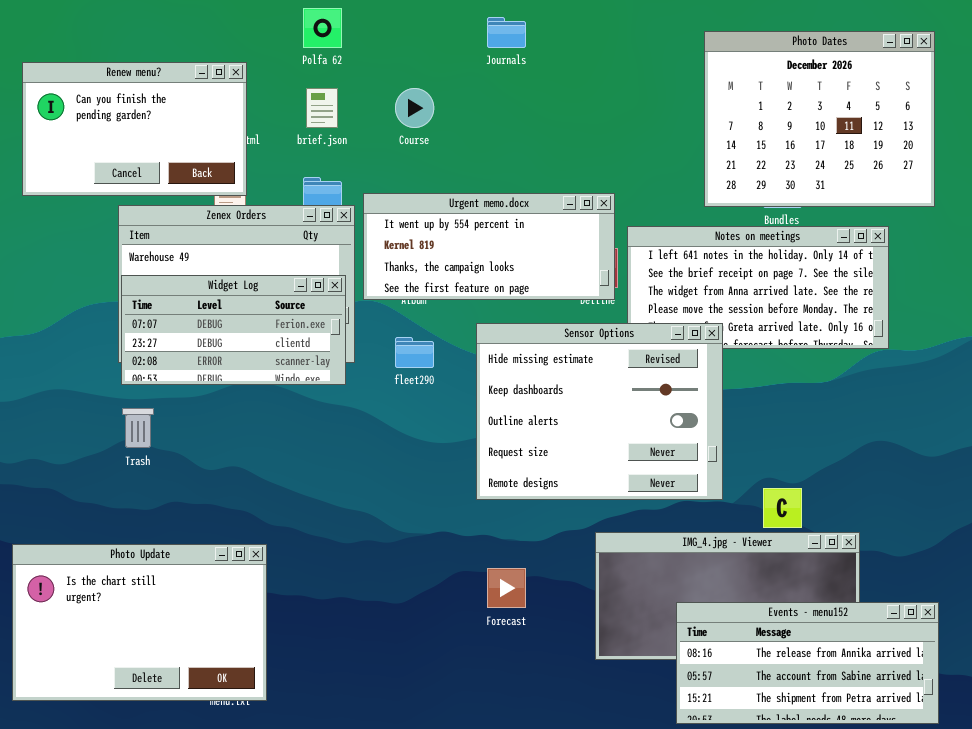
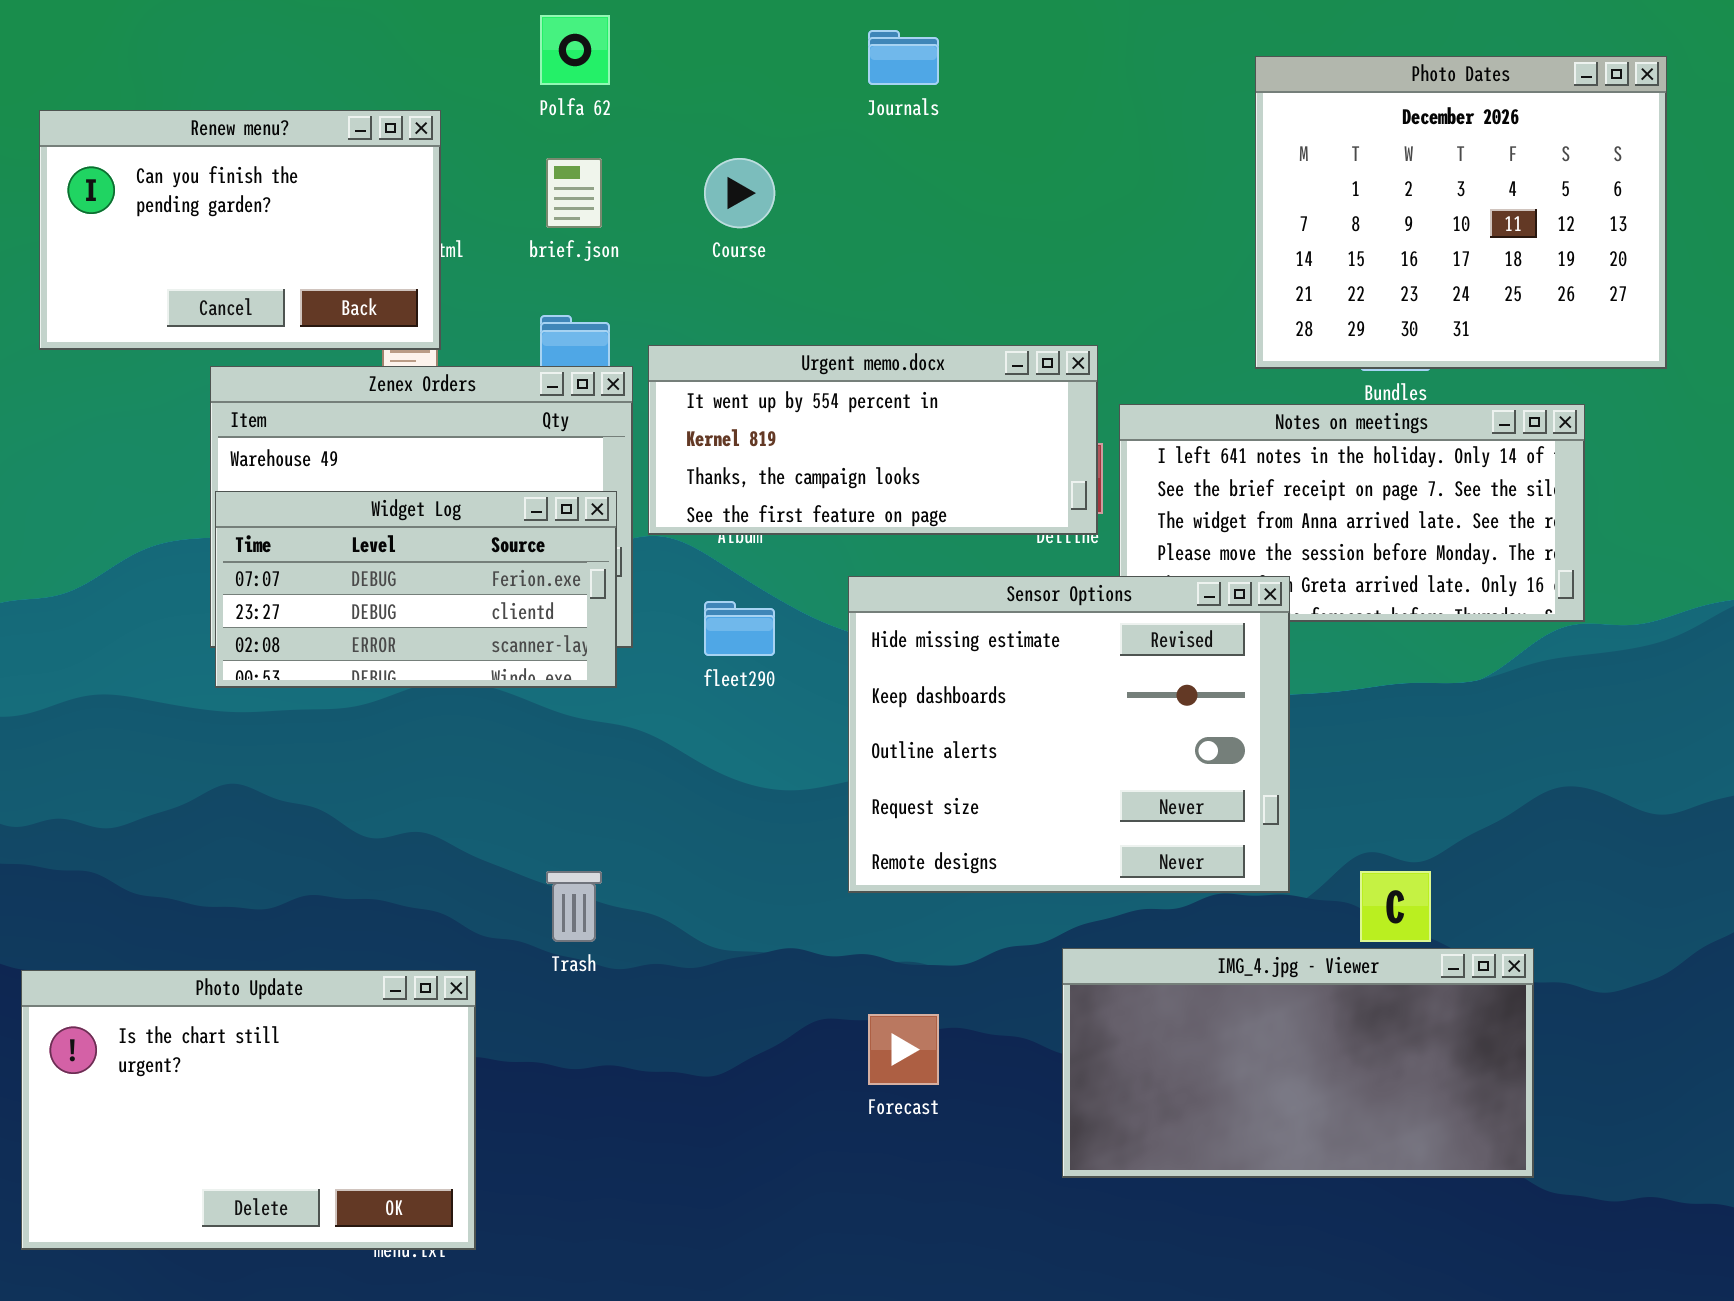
Trash: [122,408,154,448] -> [546,871,602,942], moved
Events - menu152: [676,602,939,724] -> none, closed

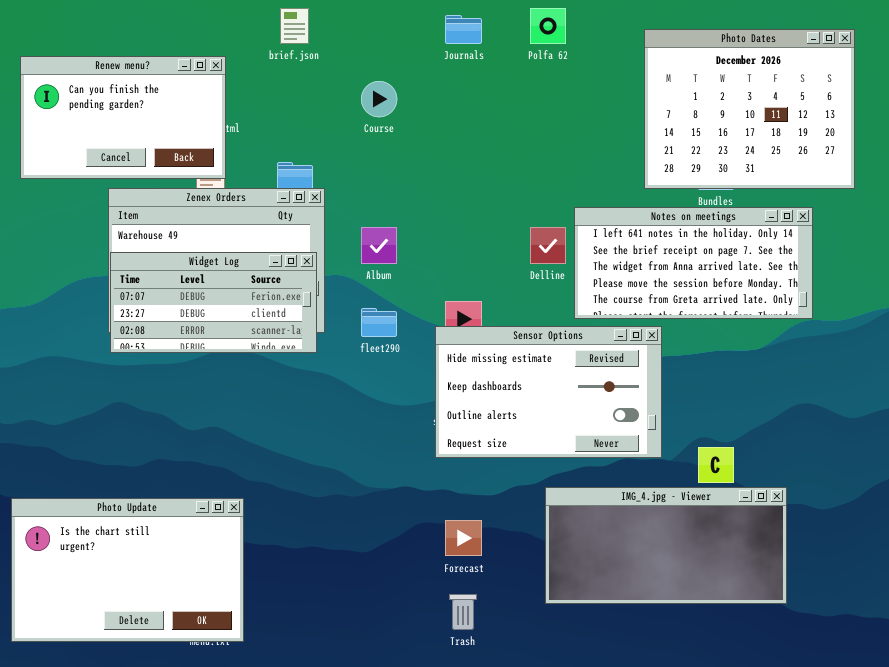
Polfa 62: [540,15,610,85] -> [530,8,566,44], moved
brief.json: [546,158,602,228] -> [280,8,309,44], moved
Urgent memo.docx: [648,345,1098,535] -> none, closed
Sensor Options: [848,576,1290,893] -> [435,326,662,458], resized
Trash: [546,871,602,942] -> [449,594,477,630], moved

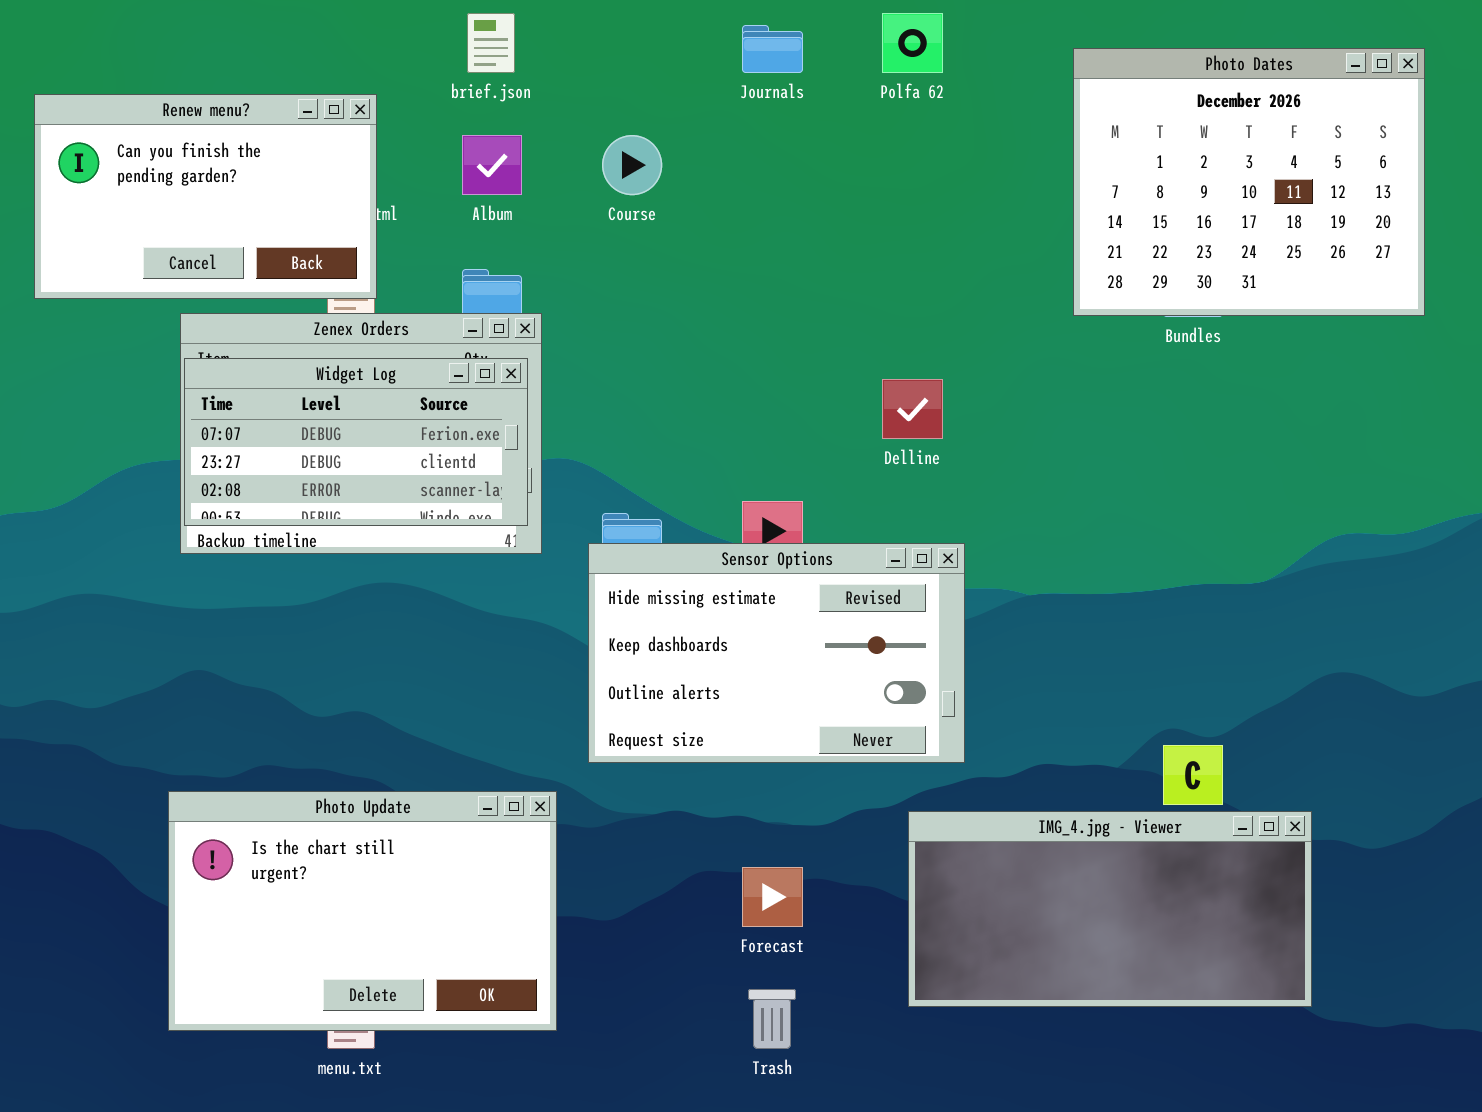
Notes on meetings: [574,207,813,319] -> none, closed
Album: [361,227,397,264] -> [462,135,522,195], moved
Widget Log: [110,252,317,353] -> [184,358,528,526], moved
Sensor Options: [435,326,662,458] -> [588,543,965,763], moved
Photo Update: [11,498,244,642] -> [168,791,557,1031], moved

